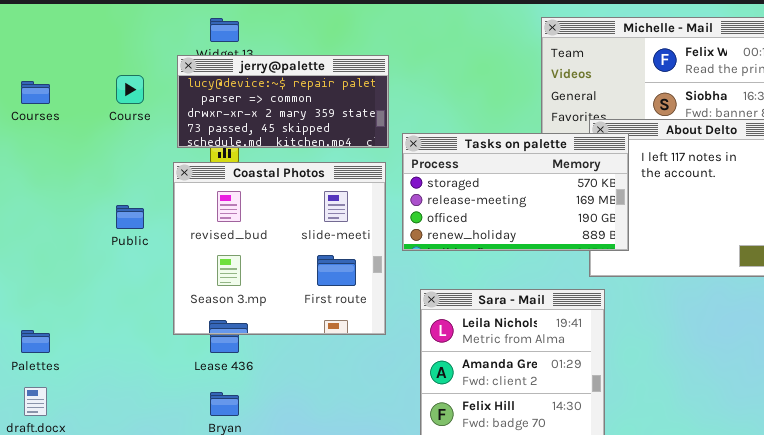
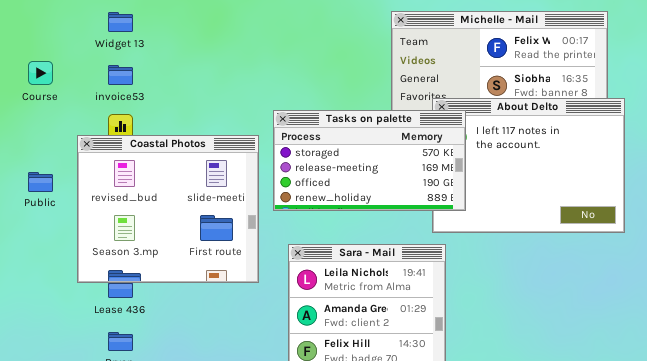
jerry@palette: [177,55,389,148] -> none, closed

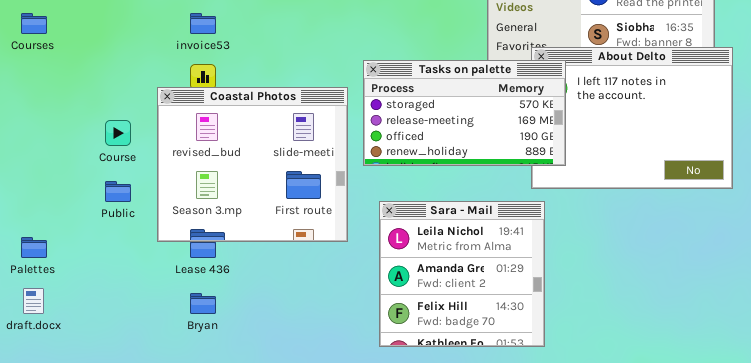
Course: [28,61,53,85] -> [105,120,131,146], moved
Public: [28,172,53,192] -> [105,181,131,202], moved

